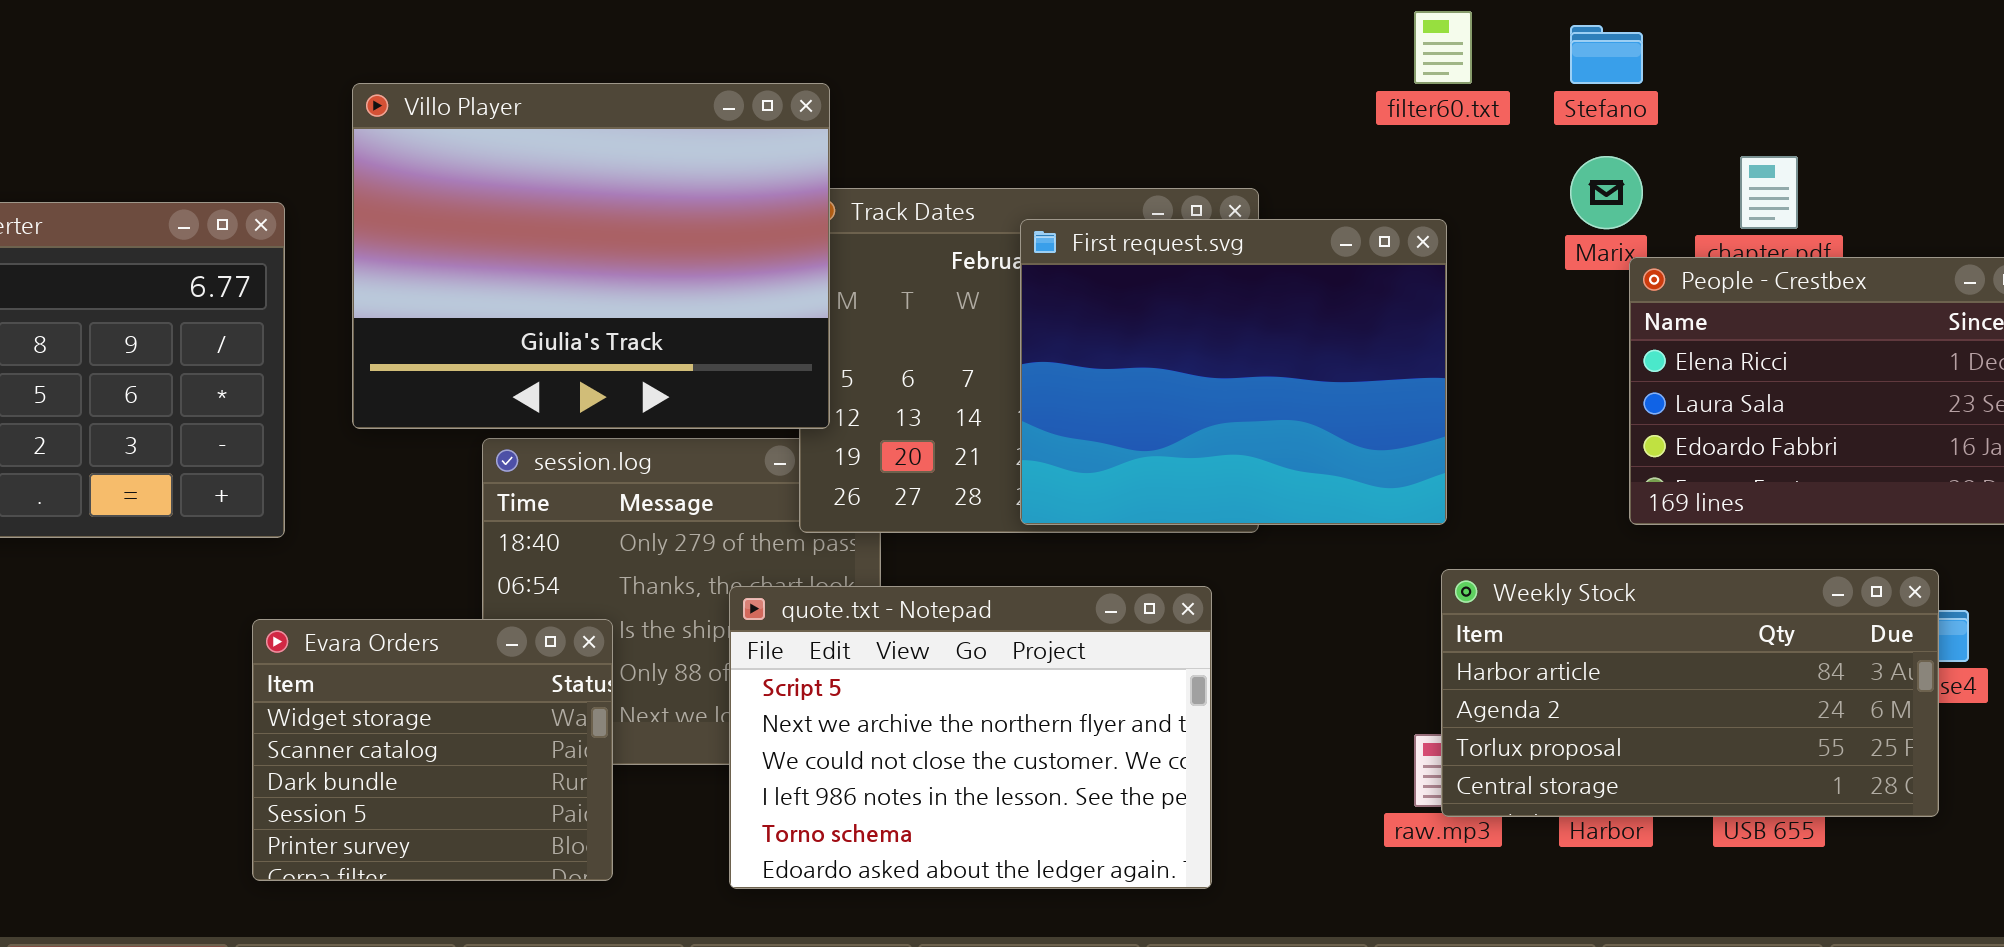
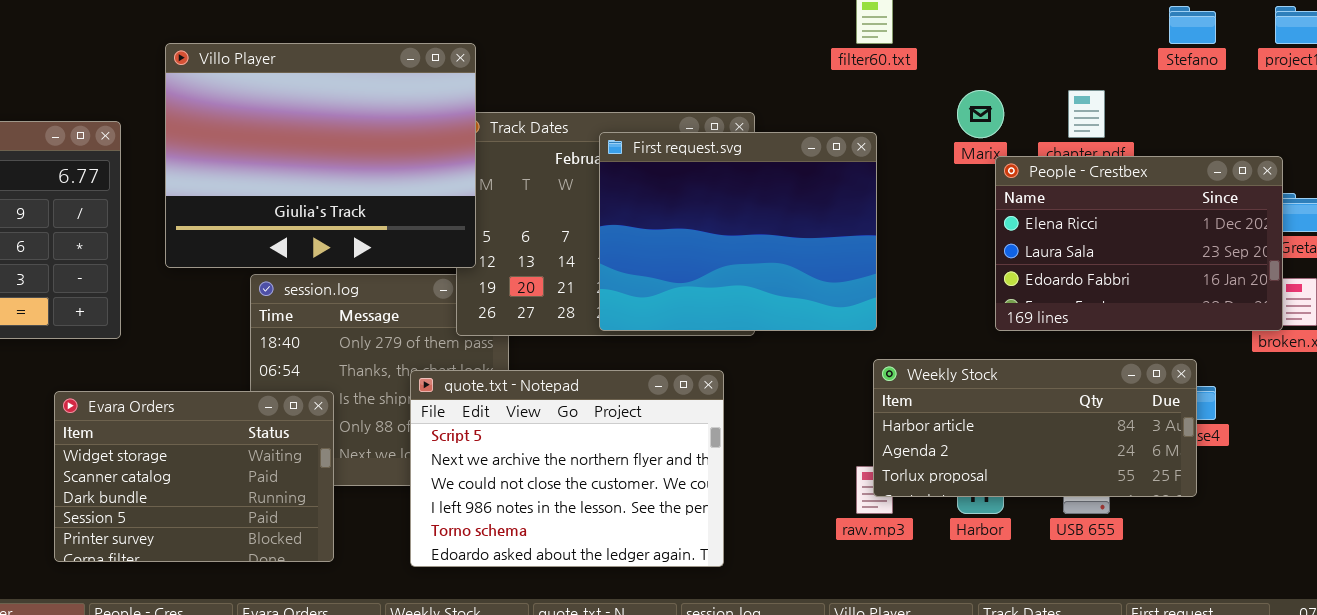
Stefano: [1570,25,1643,84] -> [1169,6,1216,44], moved
Weekly Stock: [1441,569,1939,817] -> [873,359,1197,497], resized
Evara Orders: [252,619,613,881] -> [54,391,334,562], resized

